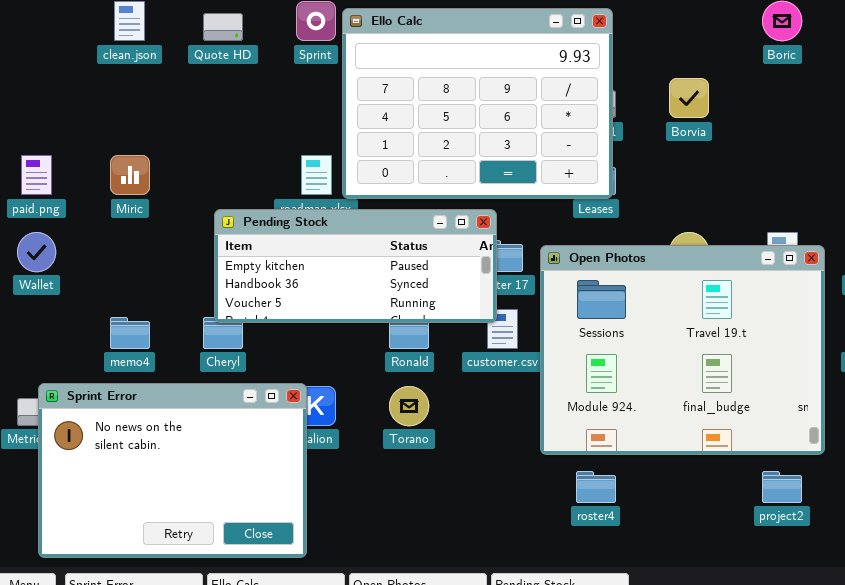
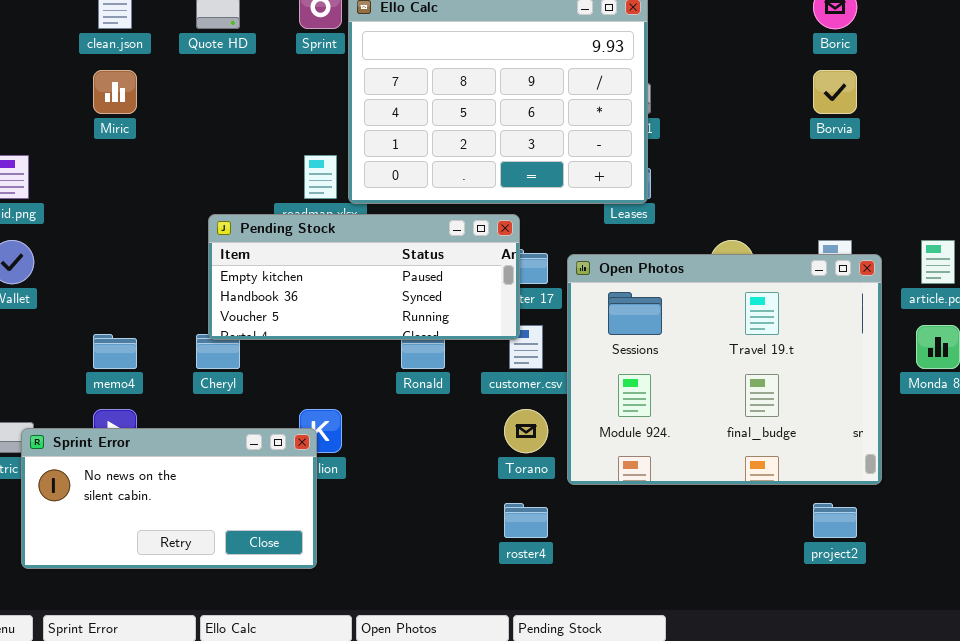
Borvia: [669,78,709,118] -> [813,70,857,114], moved
Miric: [110,155,150,195] -> [93,70,137,114], moved
Sprint Error: [38,383,307,558] -> [21,428,317,569], moved, resized
Torano: [389,386,429,426] -> [504,409,548,453], moved
roster4: [576,471,616,503] -> [504,503,548,538], moved

